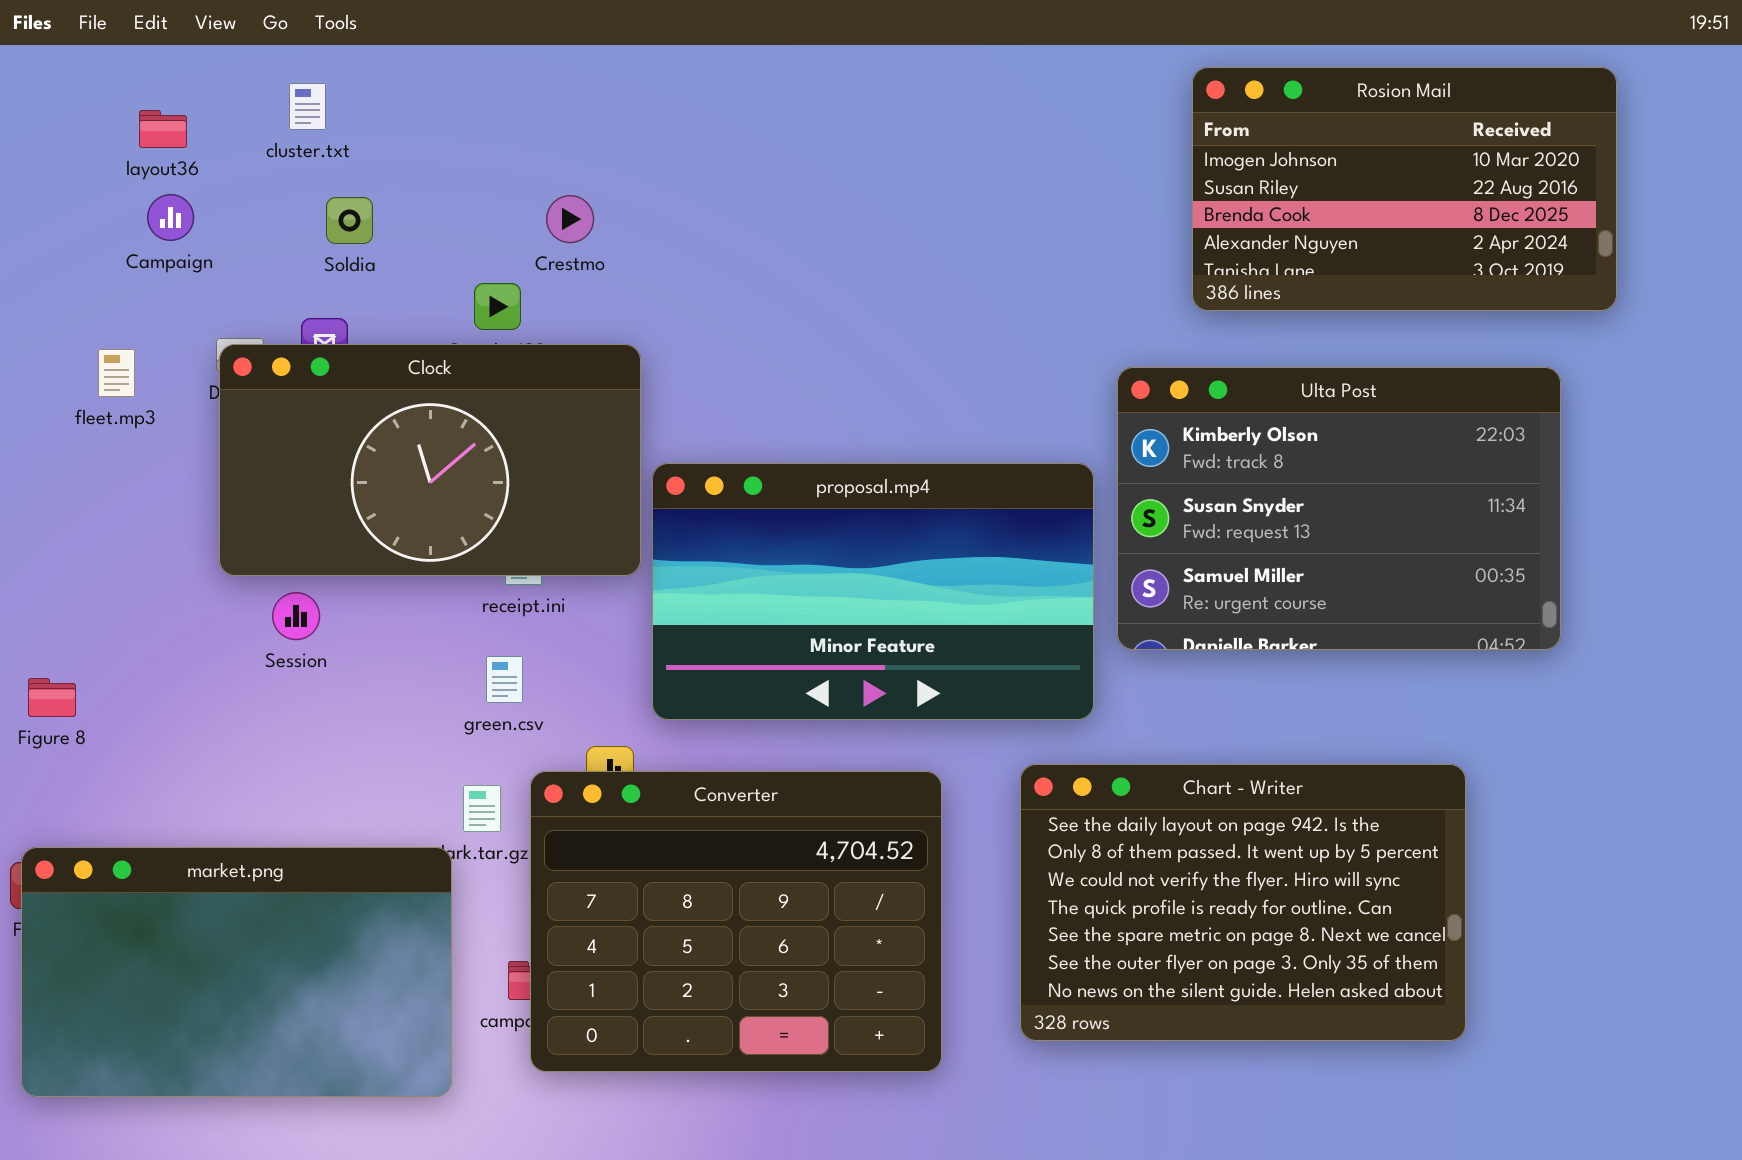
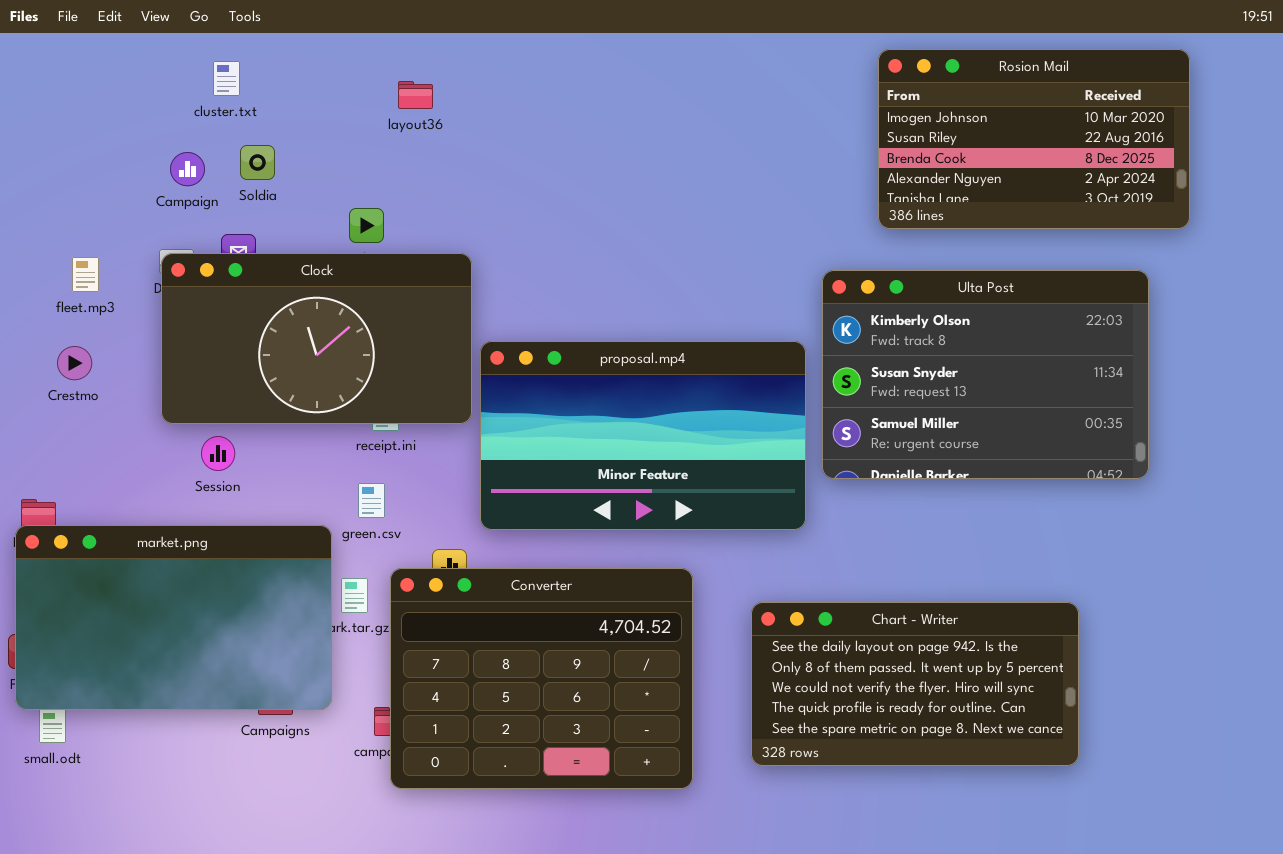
layout36: [139,110,187,148] -> [398,81,433,109], moved
Campaign: [147,194,194,241] -> [170,152,205,186], moved
Crestmo: [546,195,594,243] -> [57,346,92,380], moved
Chart - Writer: [1020,764,1466,1041] -> [751,602,1079,766], resized
market.png: [21,847,452,1097] -> [15,525,332,710], moved

